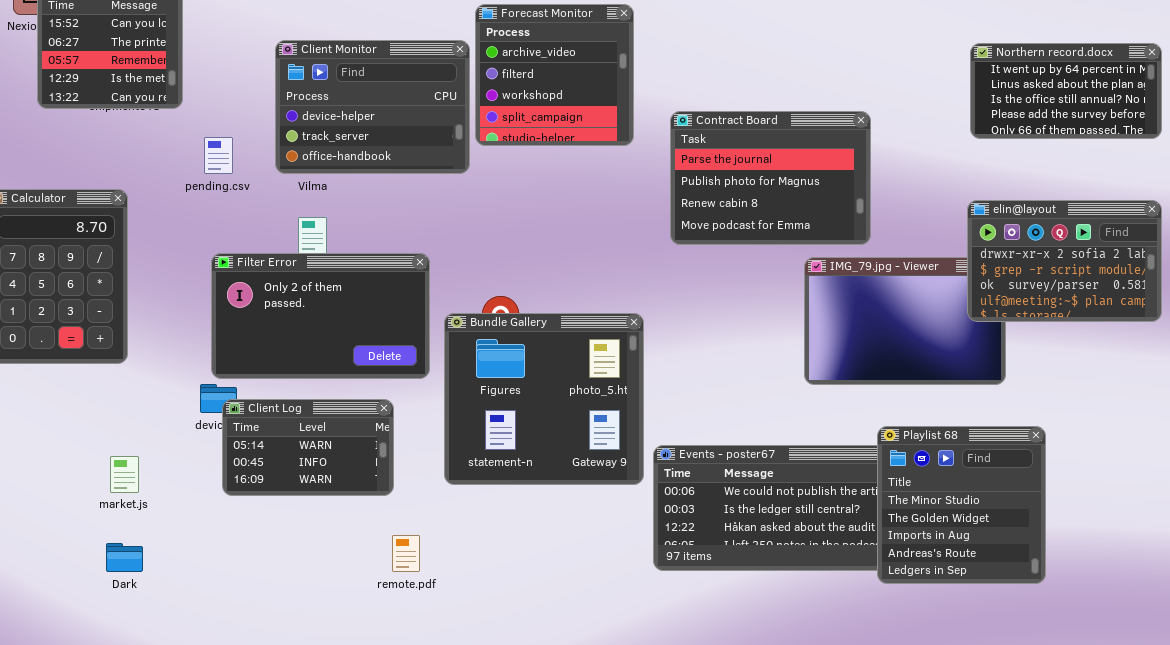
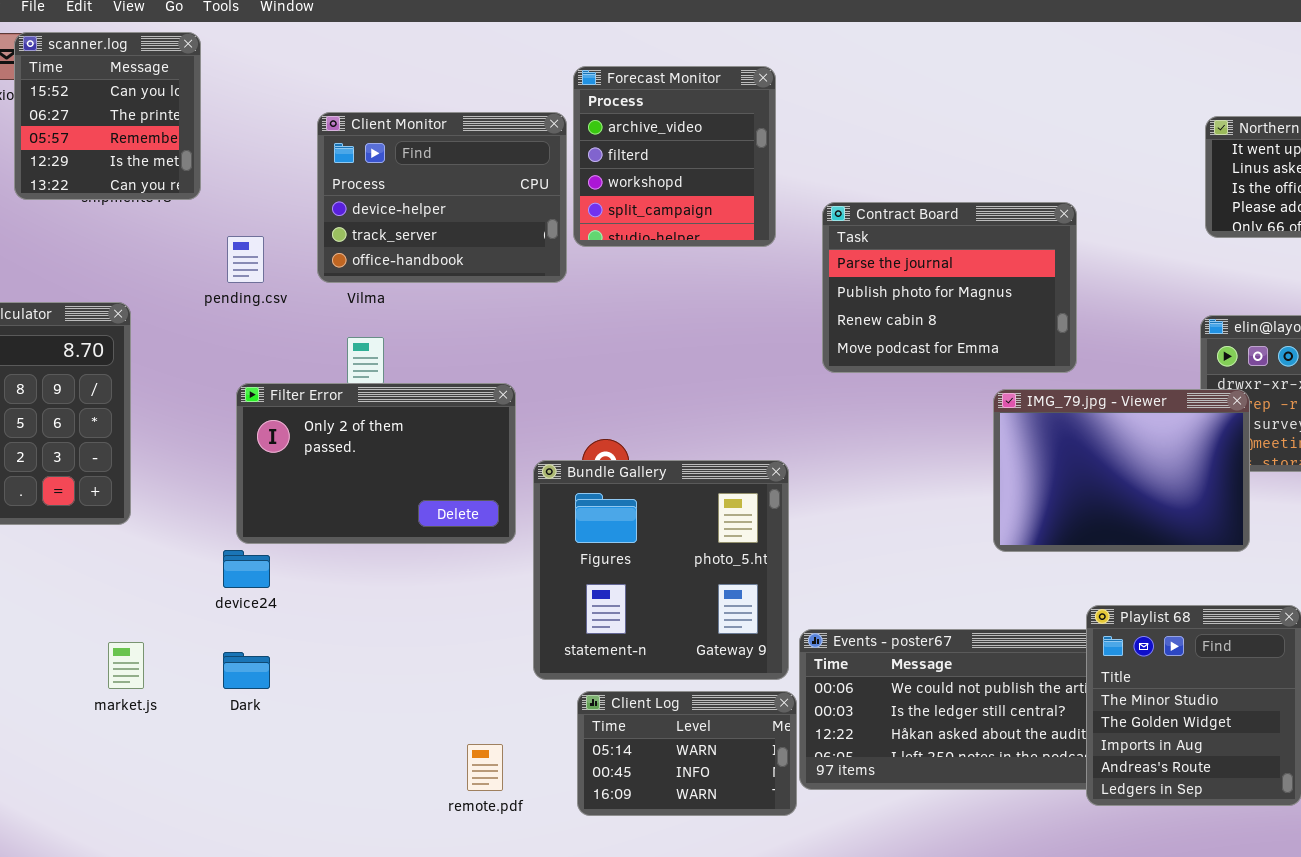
IMG_79.jpg - Viewer: [804,257,1006,385] -> [993,389,1250,552], raised
Client Log: [222,399,394,496] -> [577,691,797,816], moved
Dark: [106,543,143,572] -> [223,652,270,689], moved

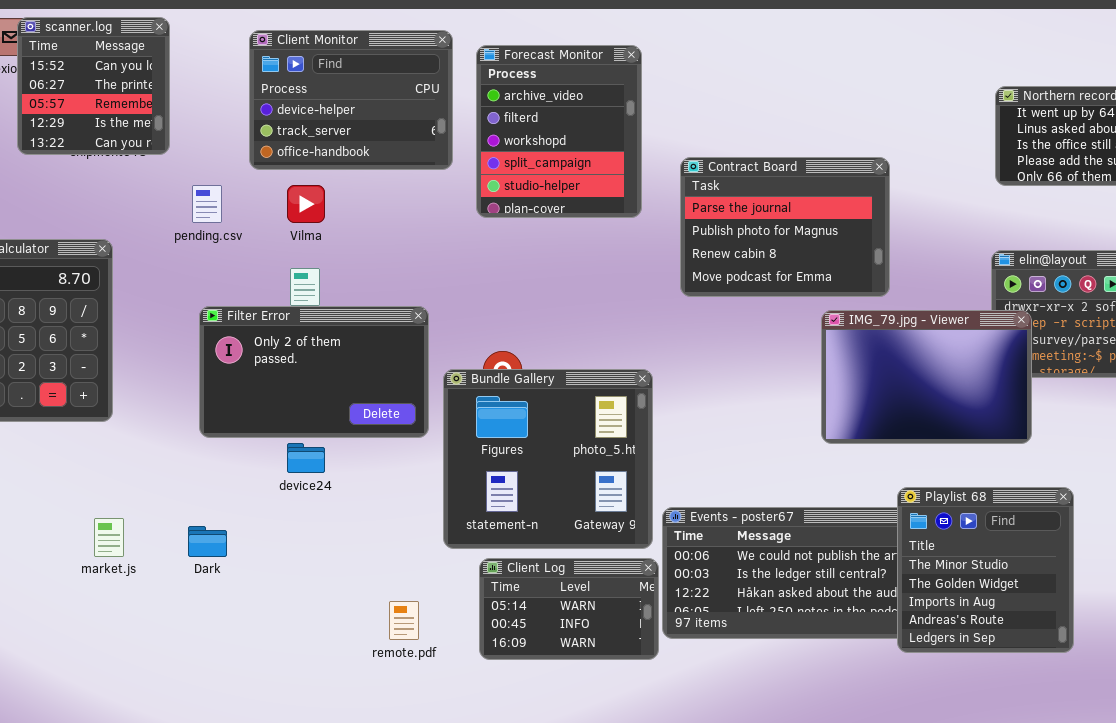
Forecast Monitor: [573,66,776,247] -> [476,45,642,218], resized
Client Monitor: [317,112,567,283] -> [249,30,453,170], moved
device24: [223,550,270,588] -> [287,443,325,473], moved

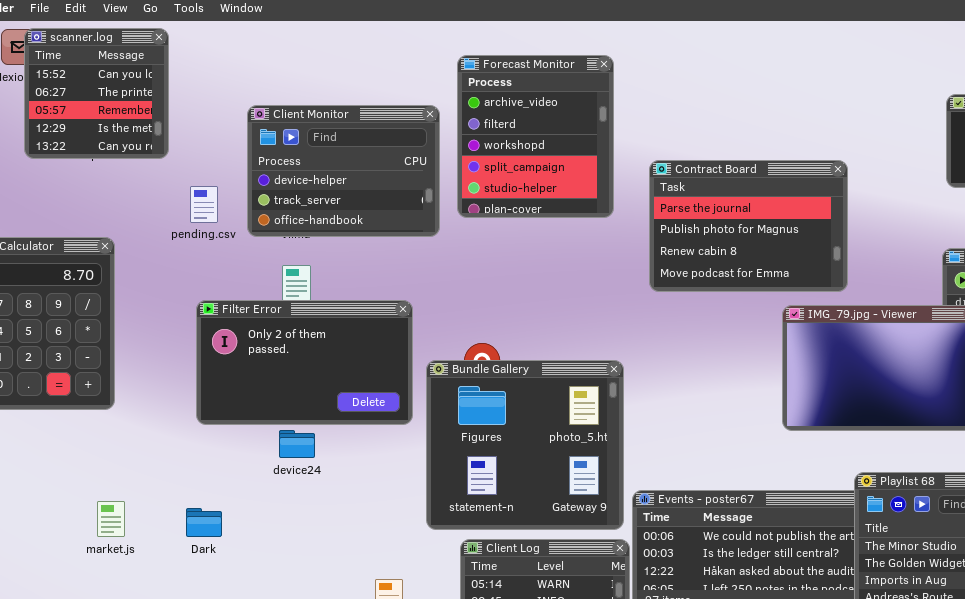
Client Monitor: [249,30,453,170] -> [247,105,440,237], moved

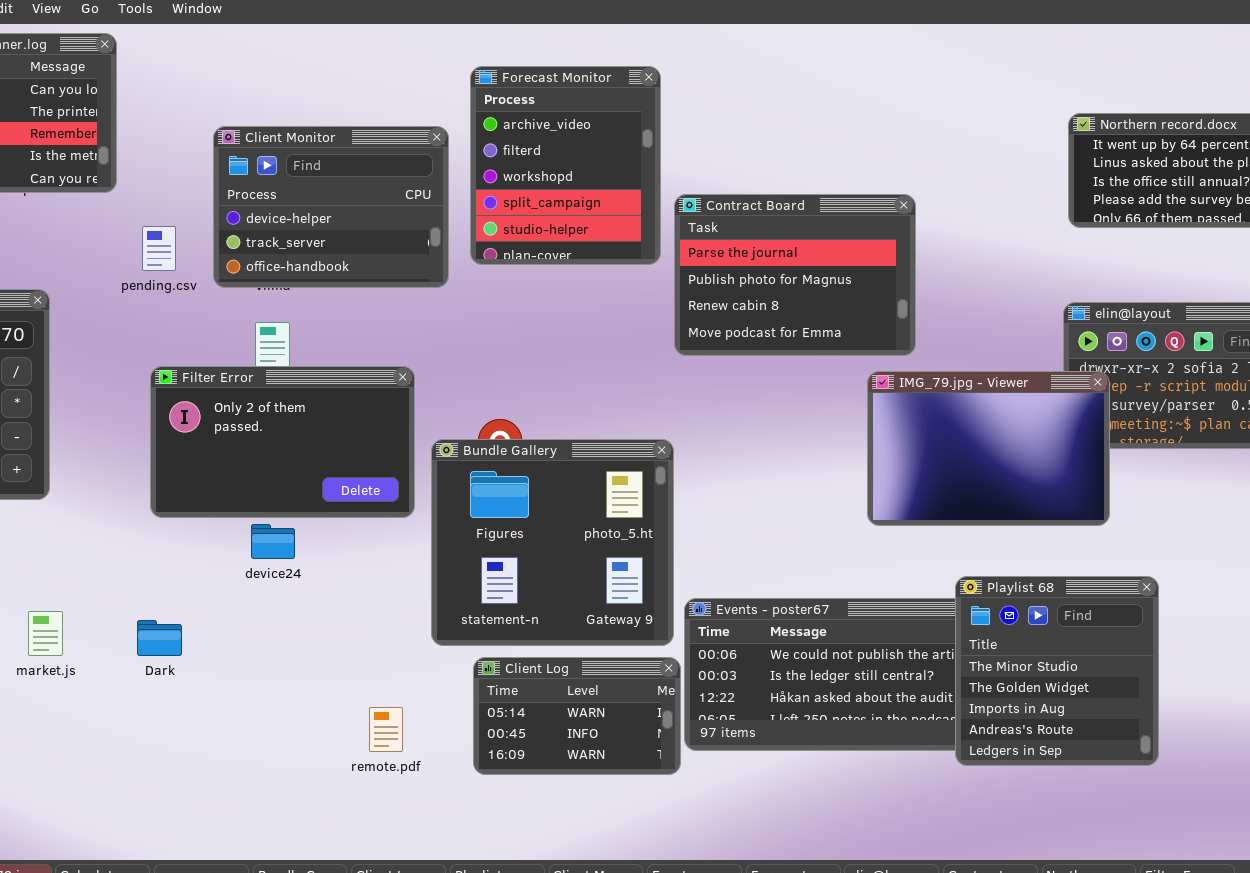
Contract Board: [649,160,848,292] -> [674,194,916,356], moved

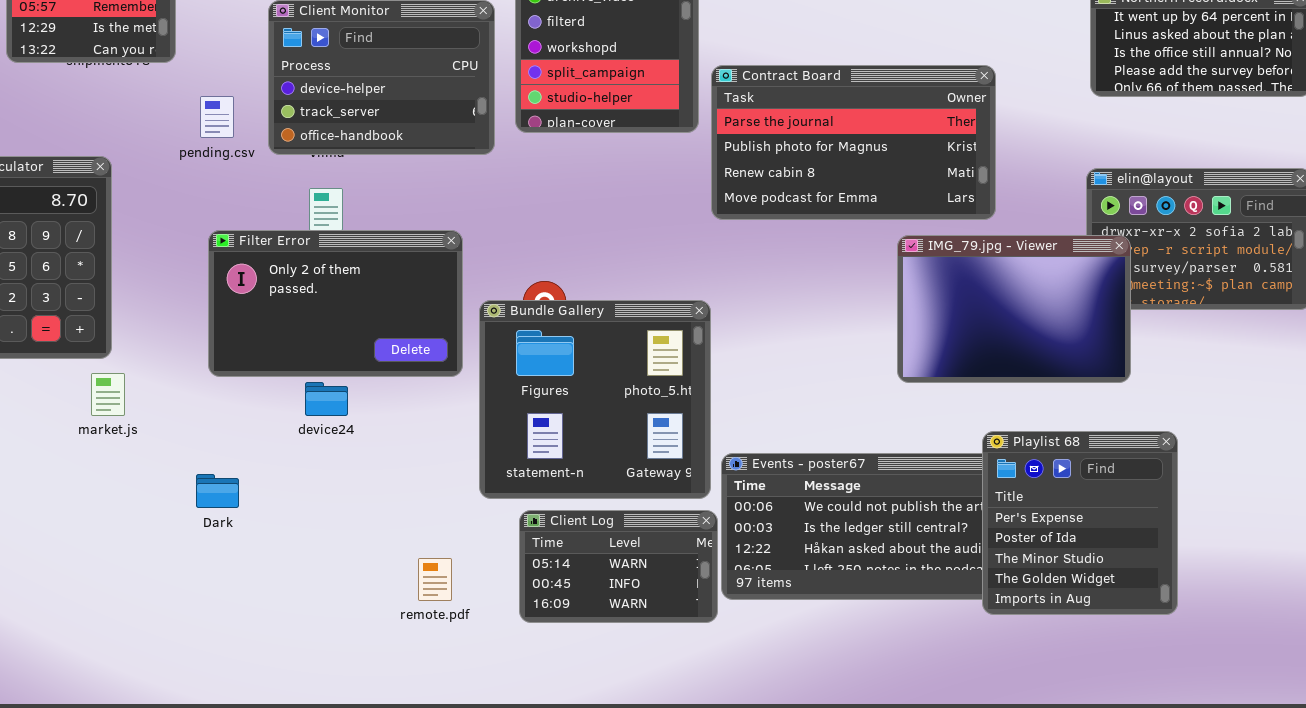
Contract Board: [674,194,916,356] -> [711,65,996,220], resized
Playlist 68: [955,576,1159,766] -> [982,431,1178,615], scrolled up 2 rows
market.js: [28,611,63,656] -> [91,373,125,416], moved

